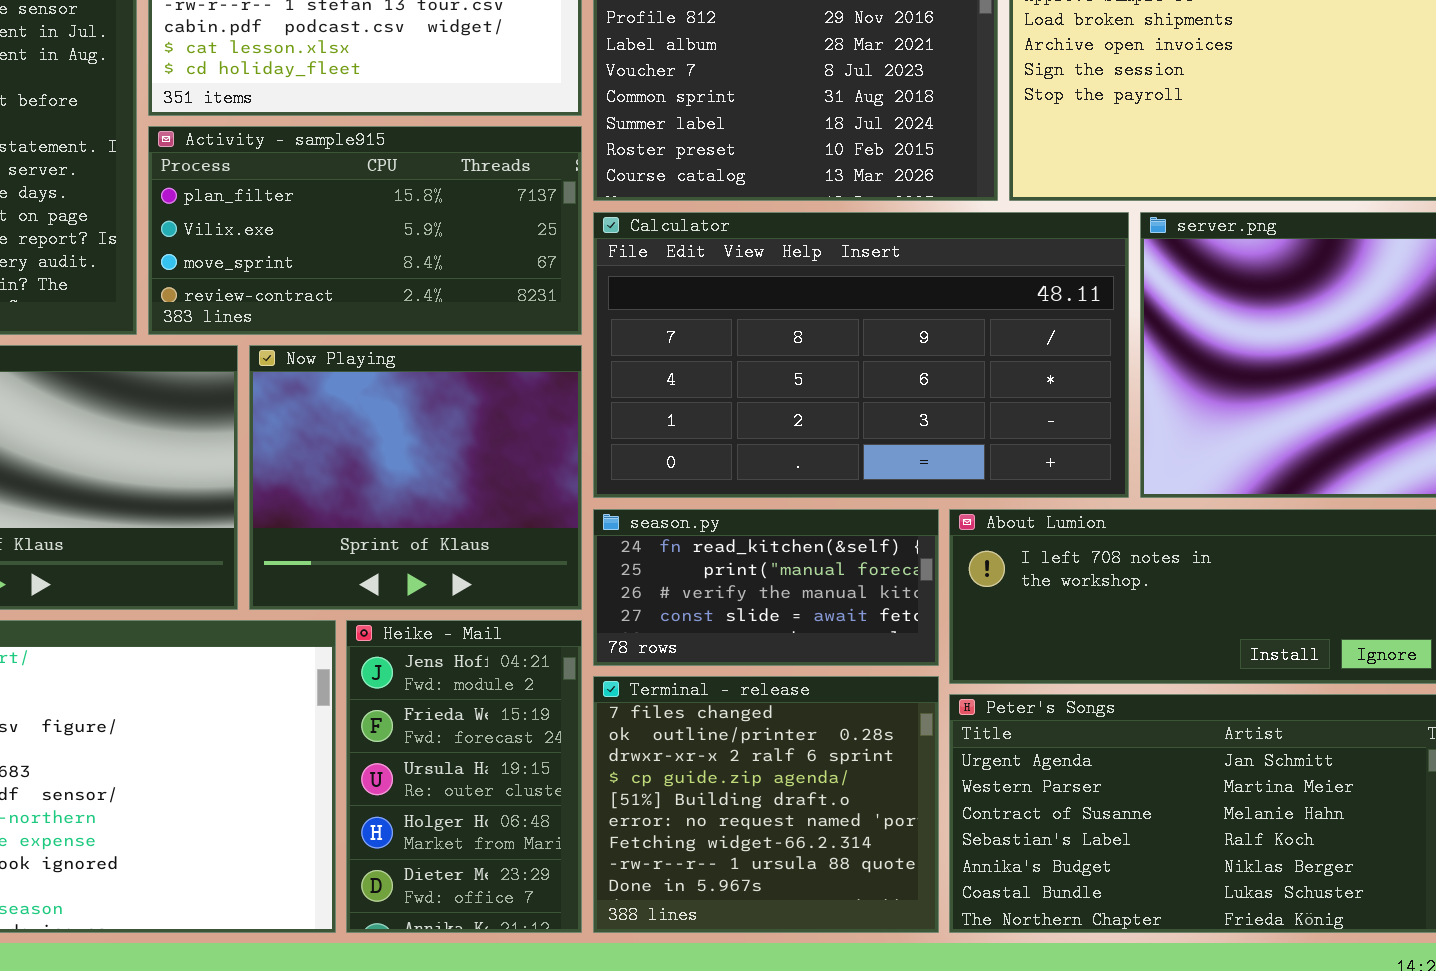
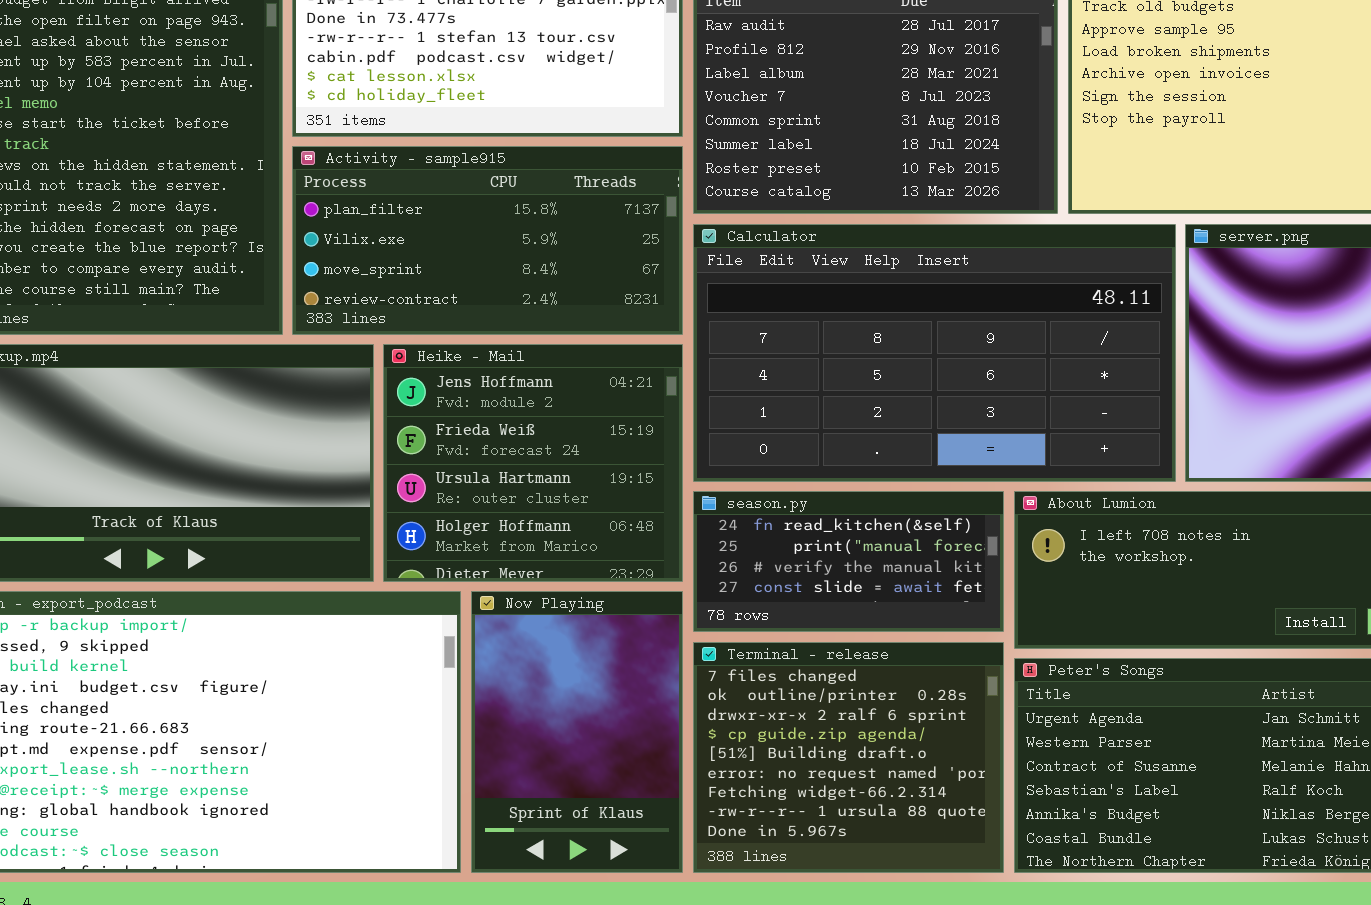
Now Playing: [249,345,582,610] -> [471,591,683,873], moved, resized
Heike - Mail: [346,620,582,933] -> [383,344,683,582], moved, resized

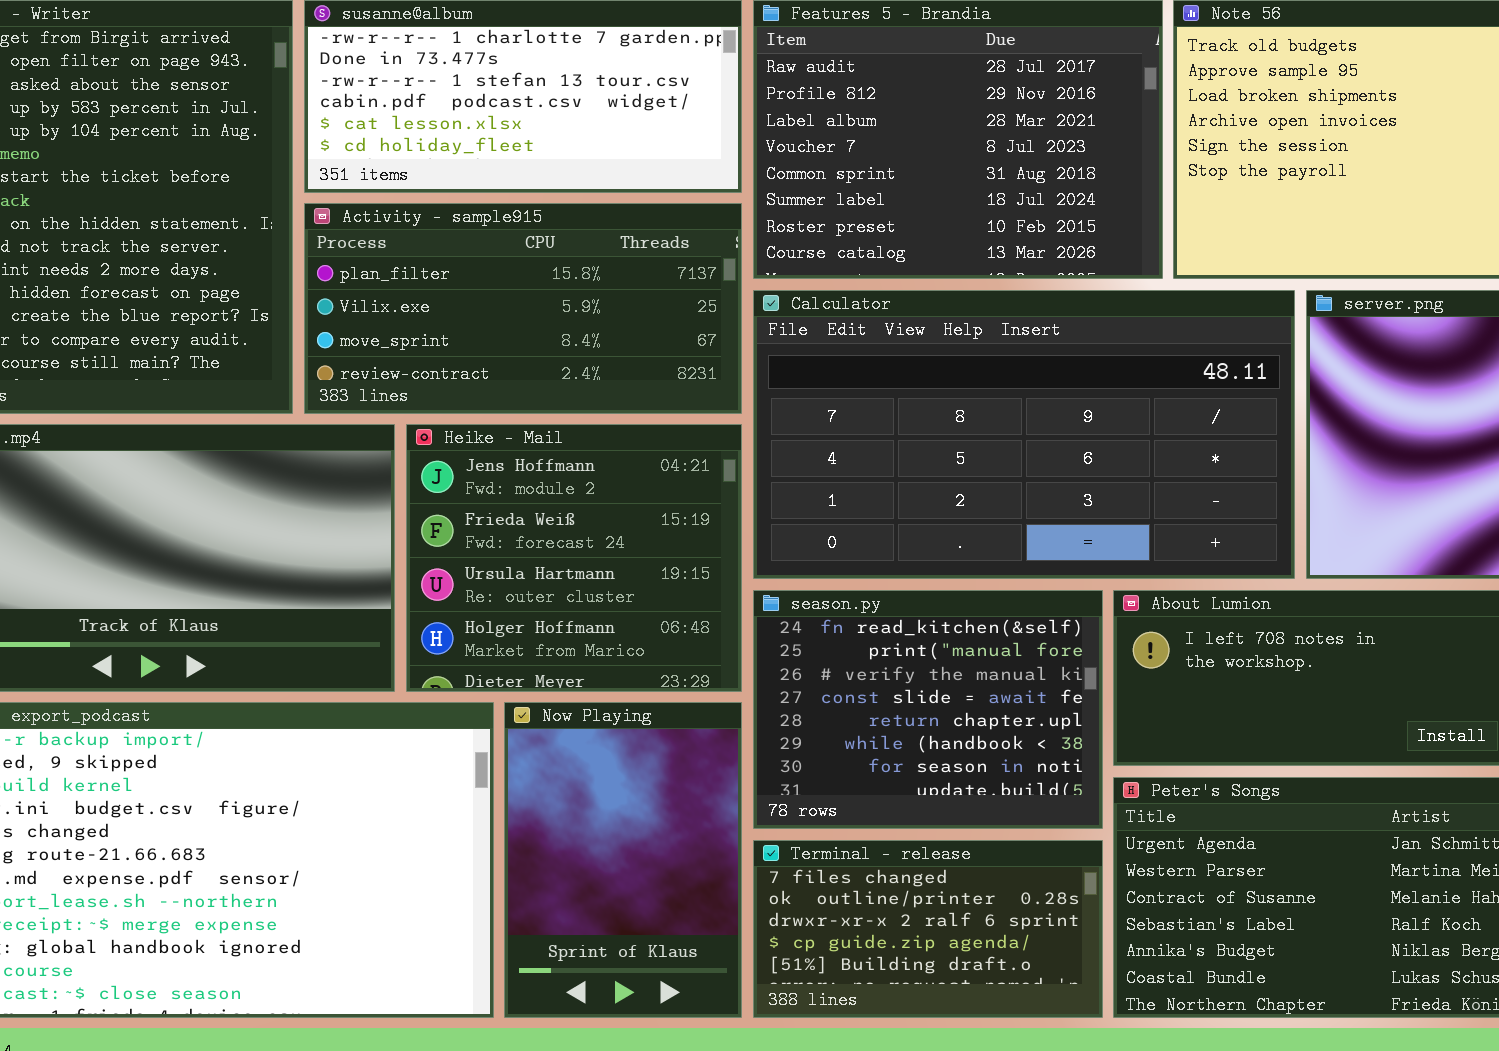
season.py: [693,491,1004,632] -> [753,590,1103,829], resized
Terminal - release: [693,642,1004,873] -> [753,840,1103,1018], resized

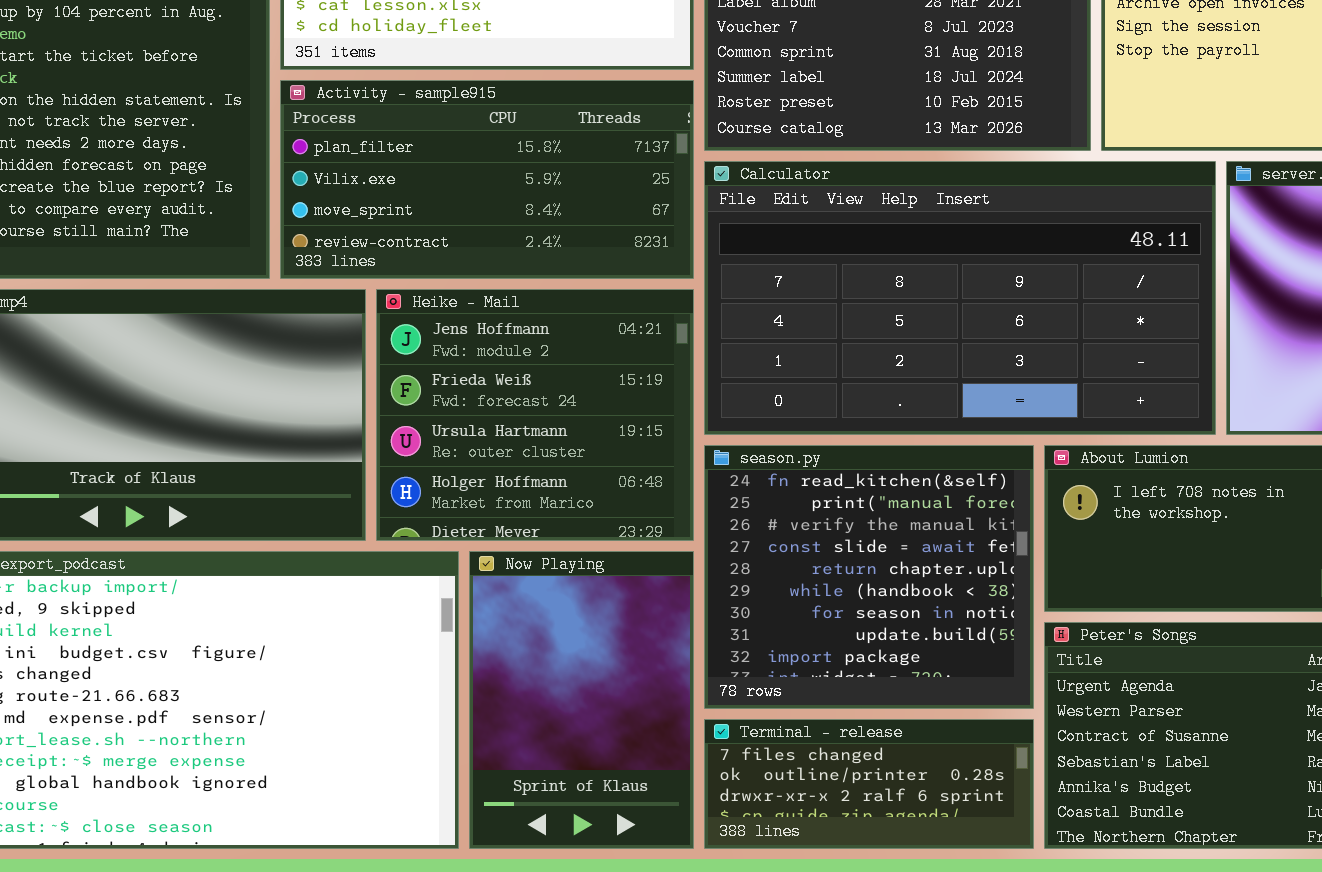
season.py: [753,590,1103,829] -> [704,445,1034,709], resized
Terminal - release: [753,840,1103,1018] -> [704,719,1034,849], resized

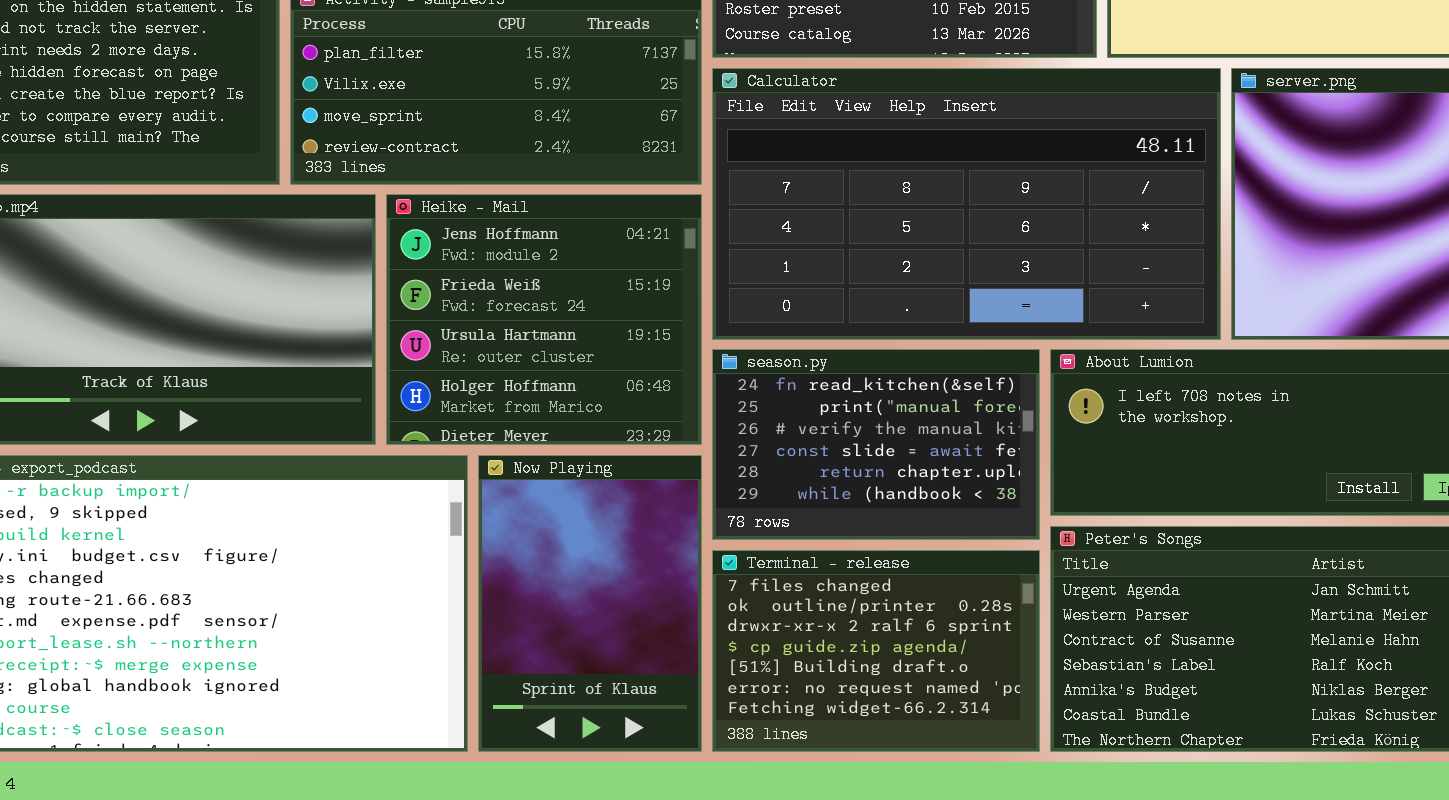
season.py: [704,445,1034,709] -> [712,349,1040,540], resized
Terminal - release: [704,719,1034,849] -> [712,550,1040,752], resized

